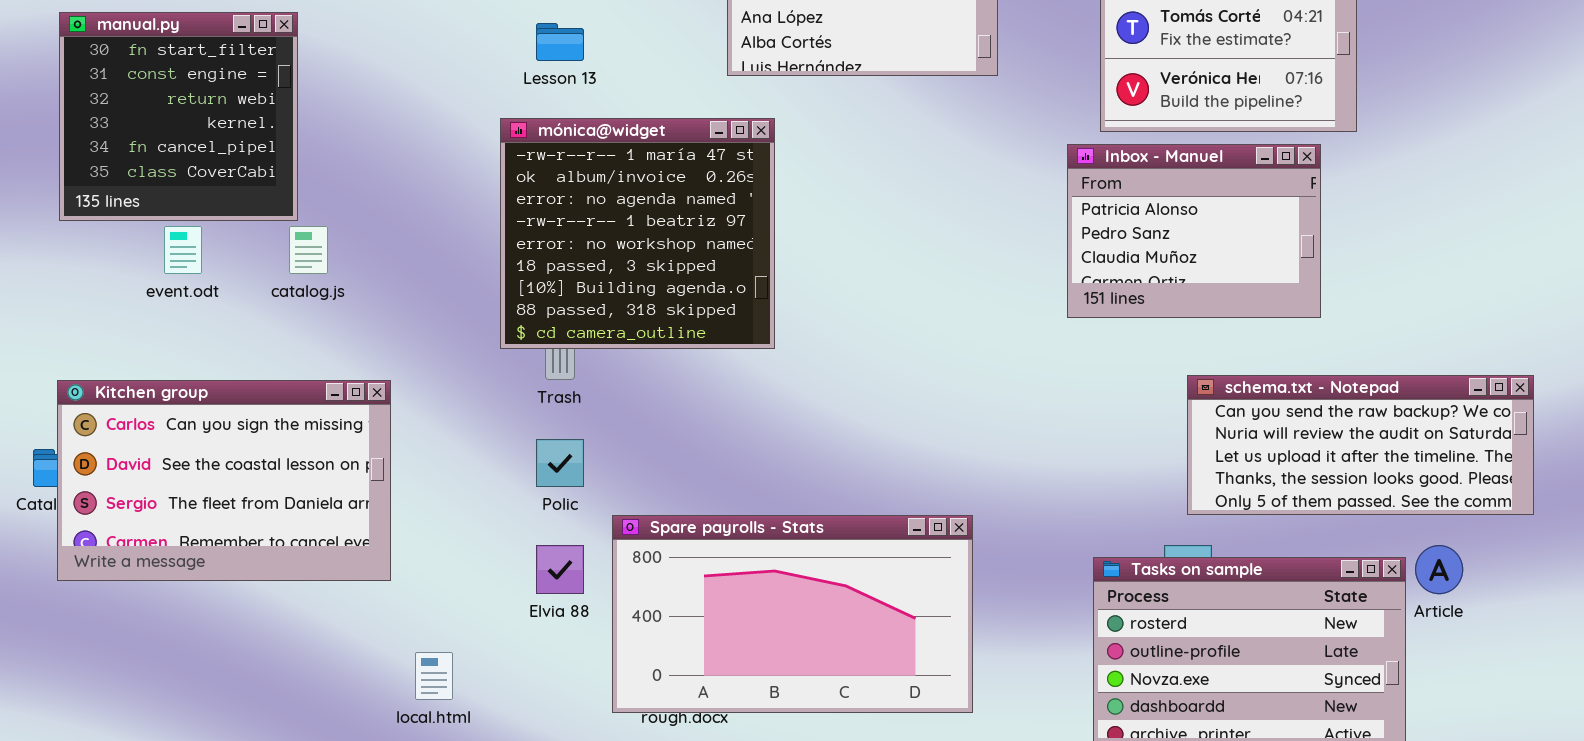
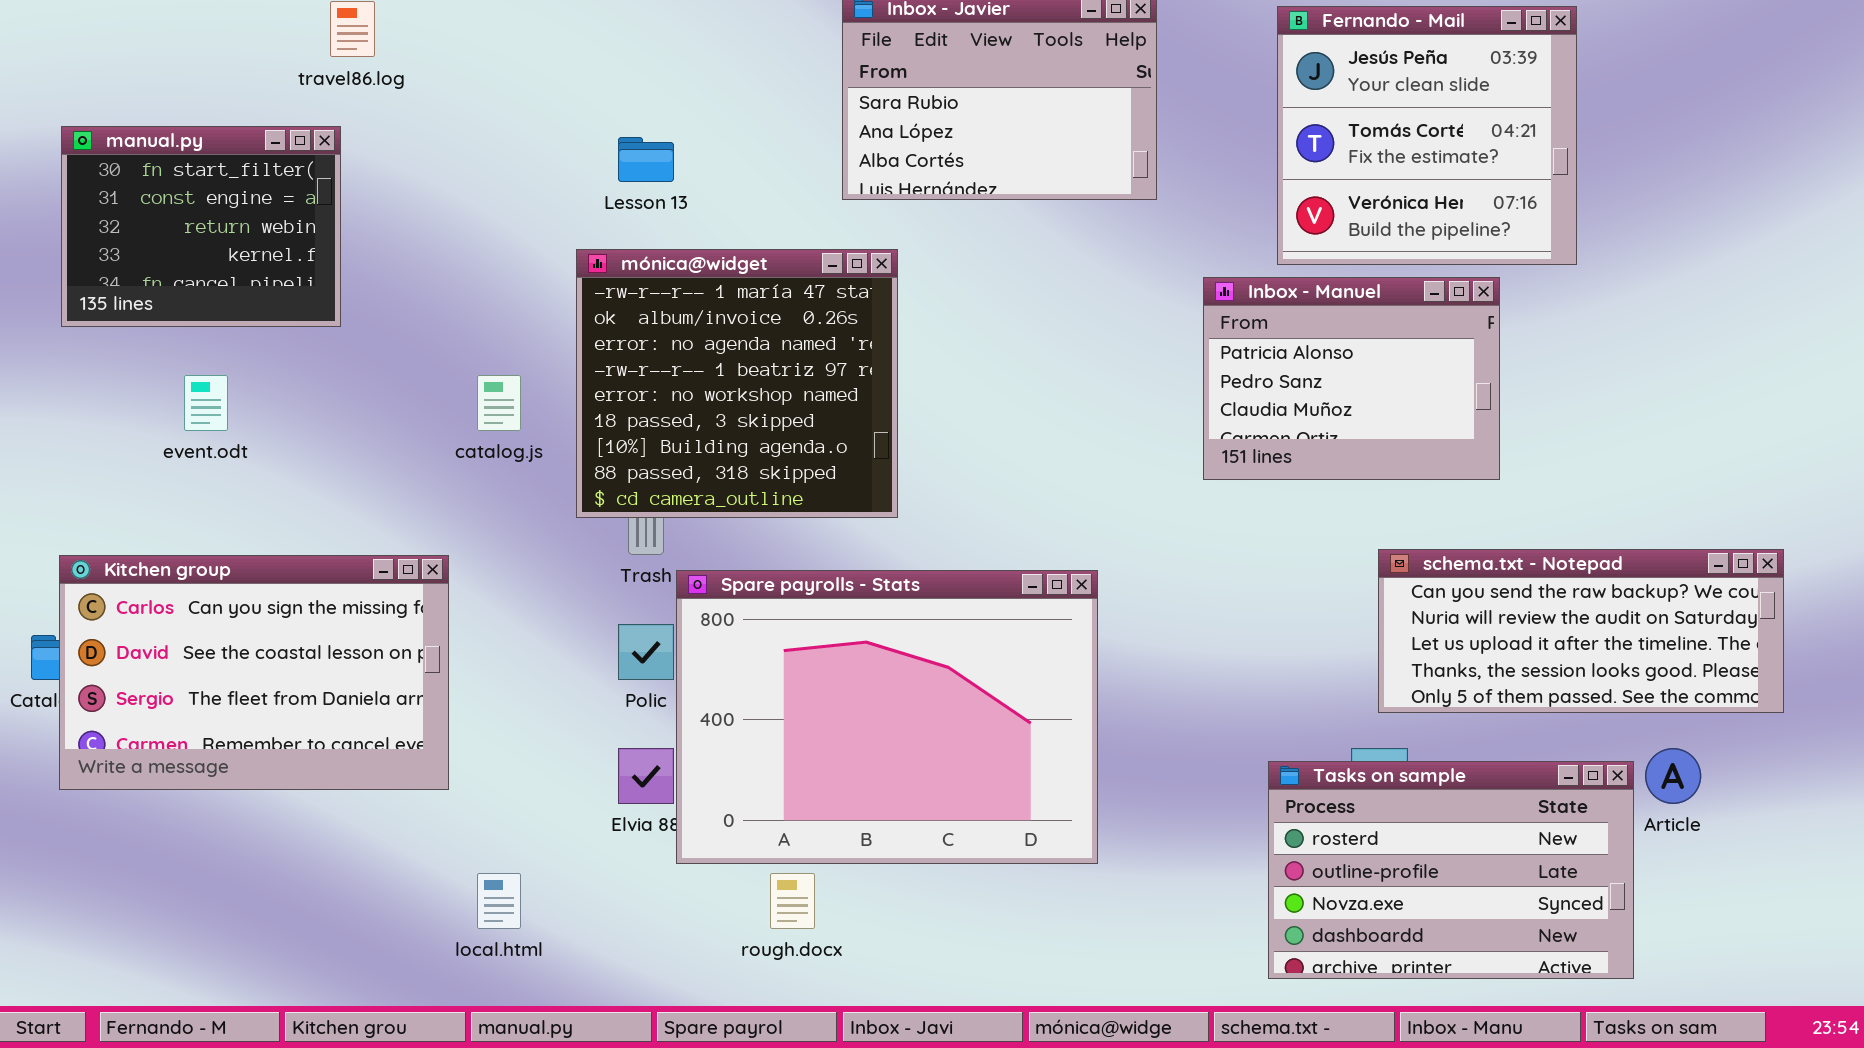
manual.py: [59,12,298,221] -> [61,126,341,327], resized
Inbox - Manuel: [1067,144,1321,318] -> [1203,277,1500,480], moved
catalog.js: [289,226,328,274] -> [477,375,521,431], moved
Spare payrolls - Stats: [612,515,973,713] -> [676,570,1098,864], moved, resized

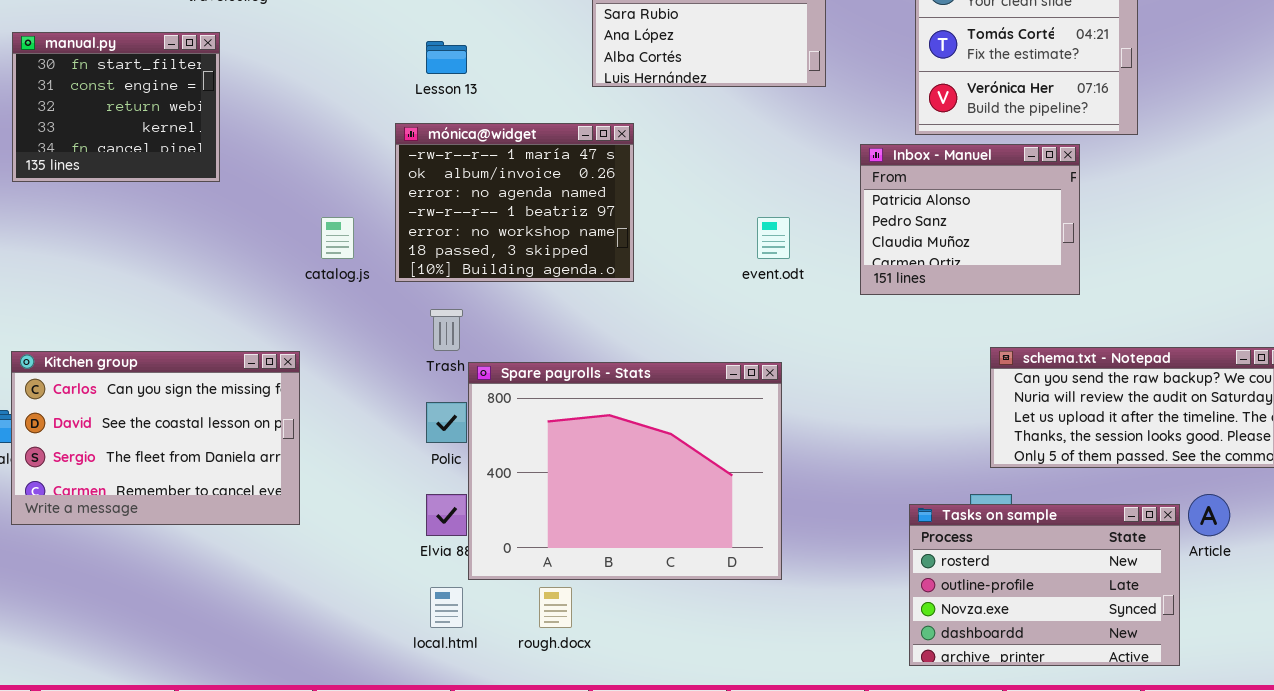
mónica@widget: [576,249,898,518] -> [395,123,634,282], resized
event.odt: [184,375,228,431] -> [757,217,790,259], moved
local.html: [477,873,521,929] -> [430,587,463,628], moved

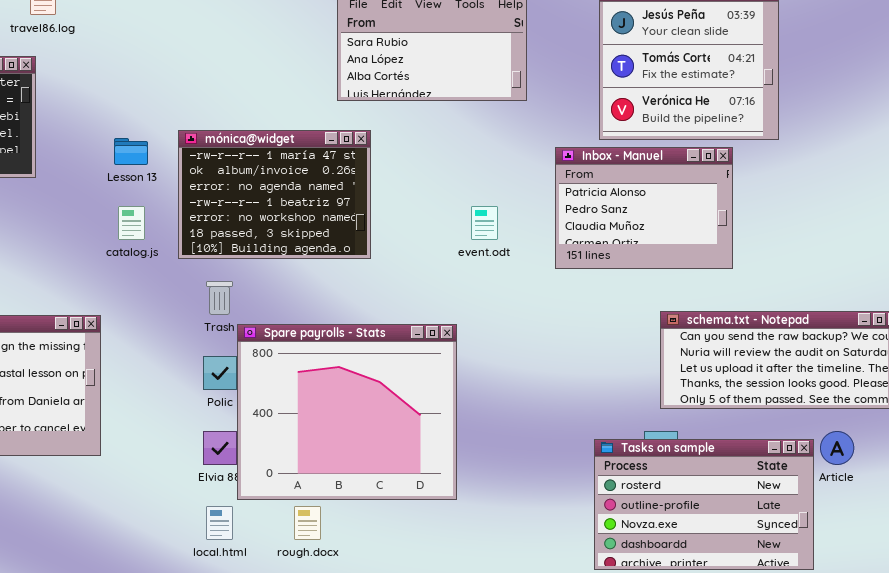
Lesson 13: [426,41,467,74] -> [114,138,148,165], moved
Spare payrolls - Stats: [468,362,782,580] -> [237,324,457,500], resized

